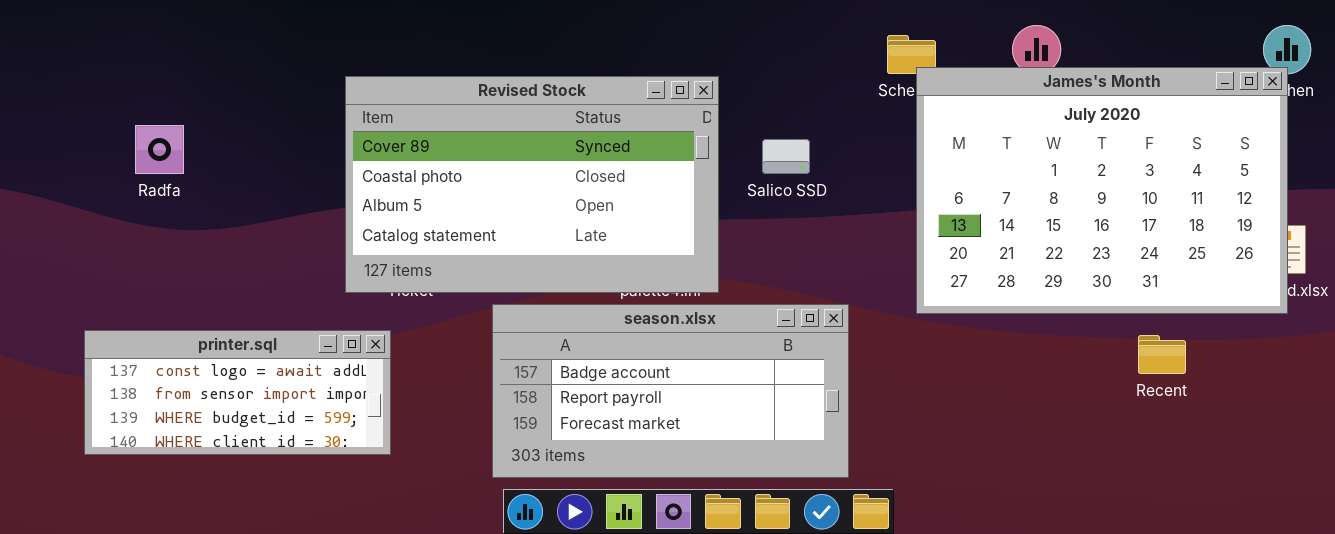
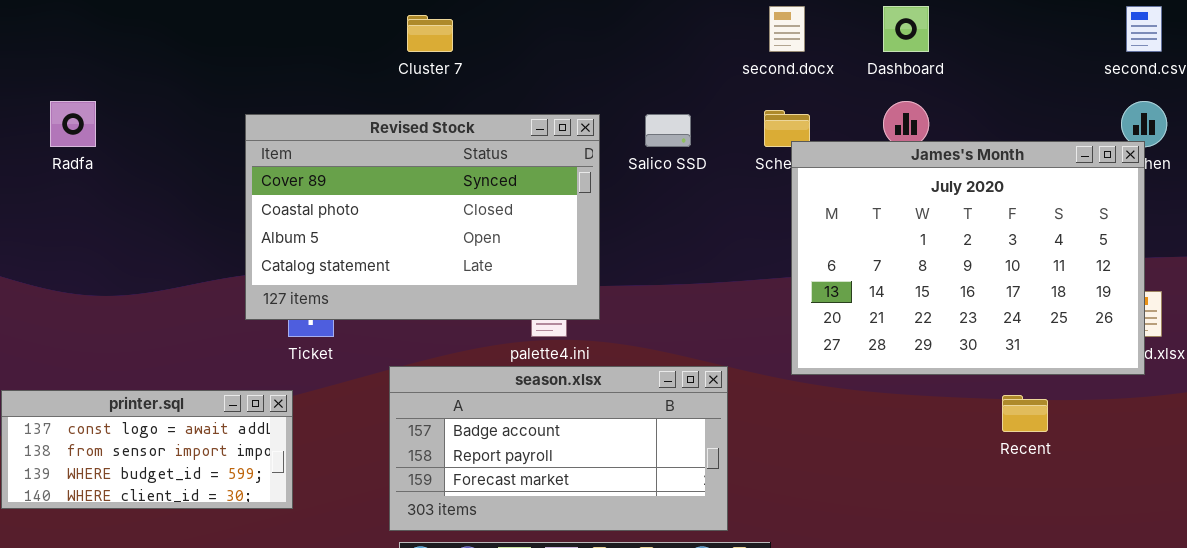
Revised Stock: [345,76,719,293] -> [245,114,600,320], moved
Radfa: [135,125,184,174] -> [50,101,96,147], moved
Salico SSD: [762,139,810,174] -> [645,114,691,147], moved

